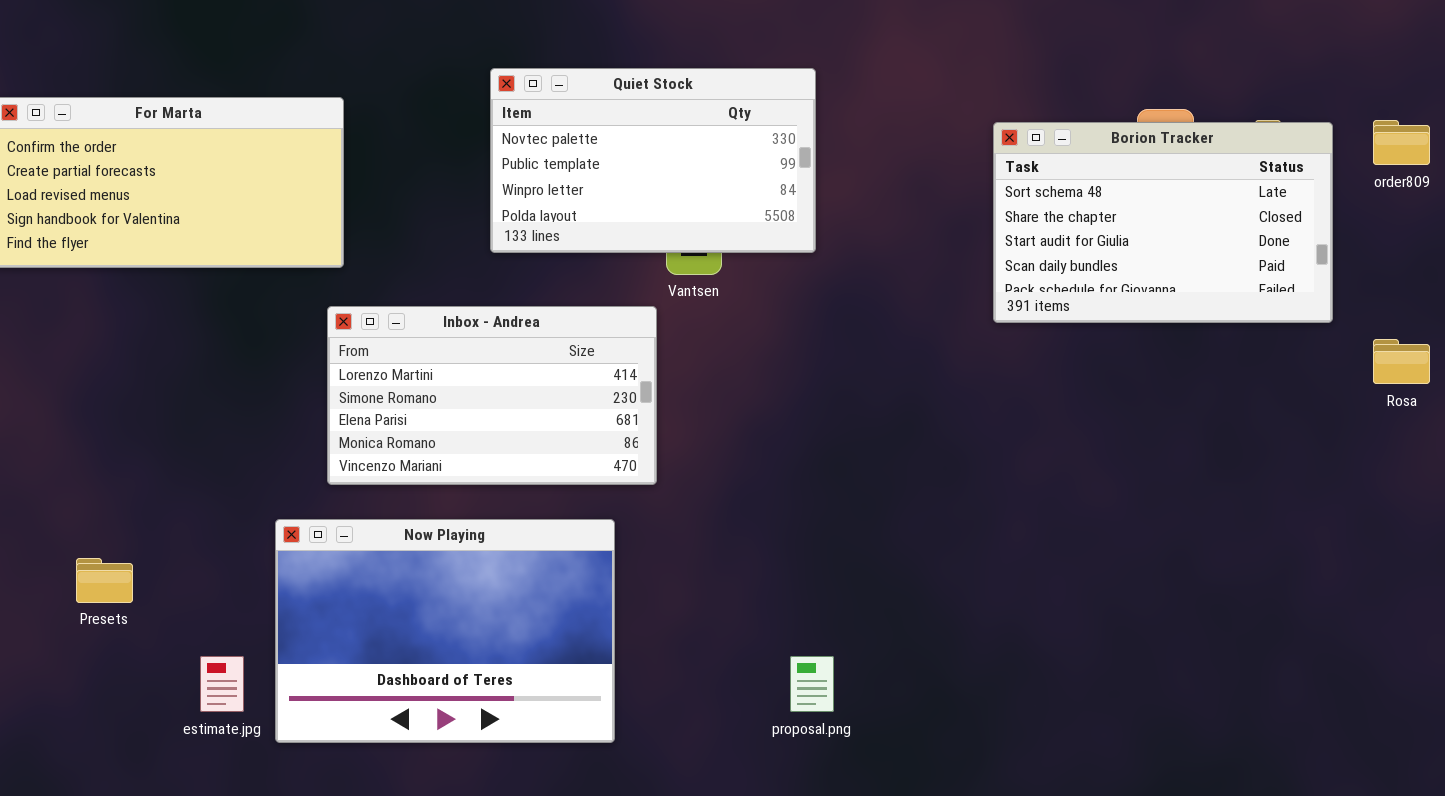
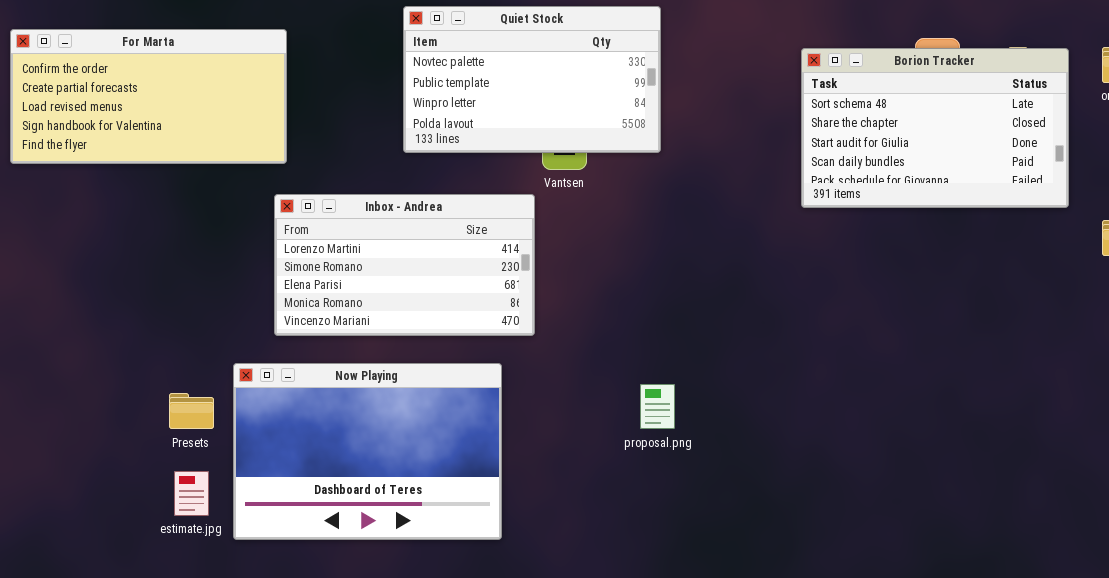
Presets: [76,558,133,603] -> [169,393,214,429], moved
proposal.png: [790,656,834,712] -> [640,384,675,429], moved

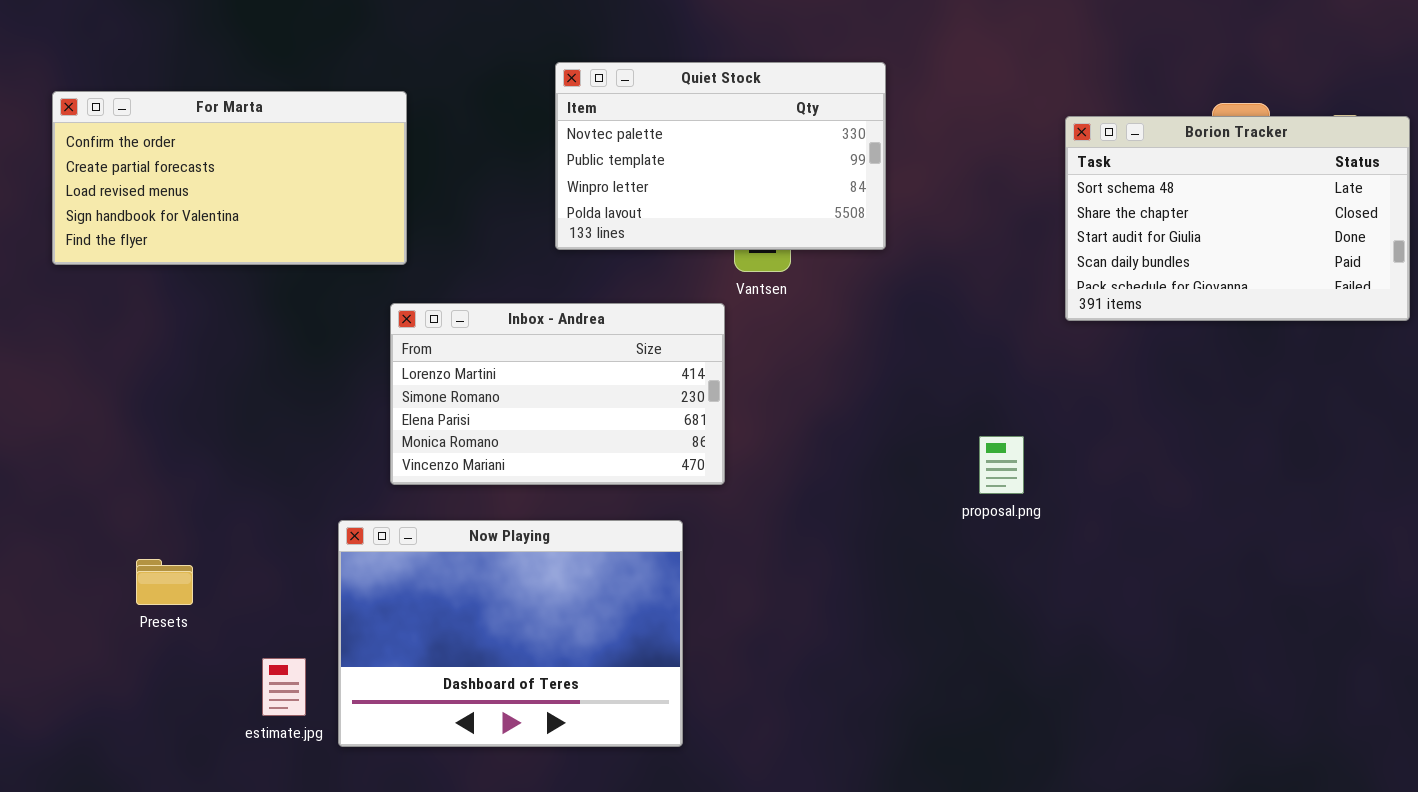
proposal.png: [640,384,675,429] -> [979,436,1024,494], moved
Presets: [169,393,214,429] -> [136,559,193,605], moved

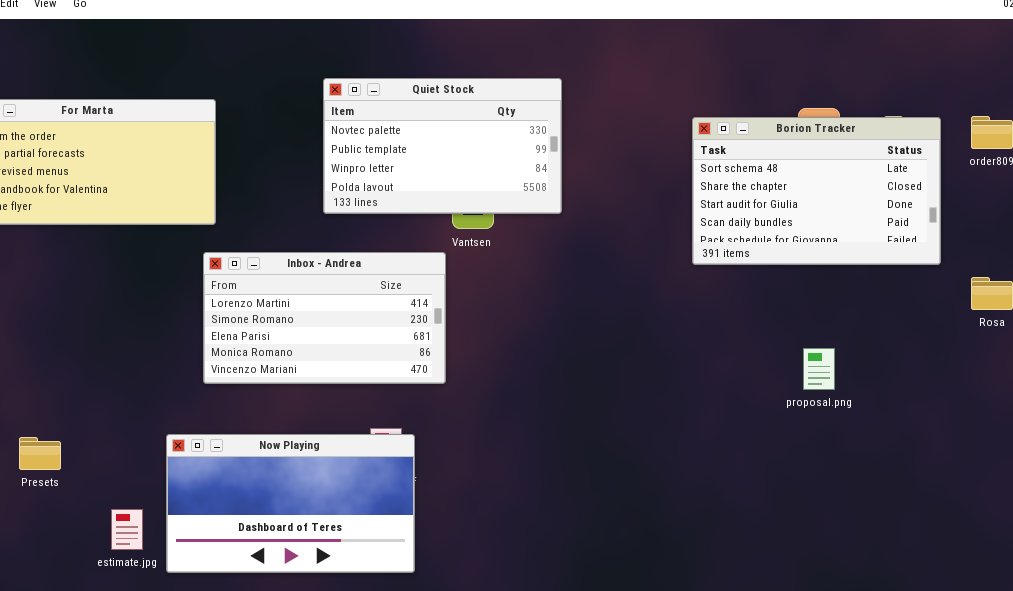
proposal.png: [979,436,1024,494] -> [803,348,835,390], moved
Now Playing: [338,520,683,747] -> [166,434,415,573], resized

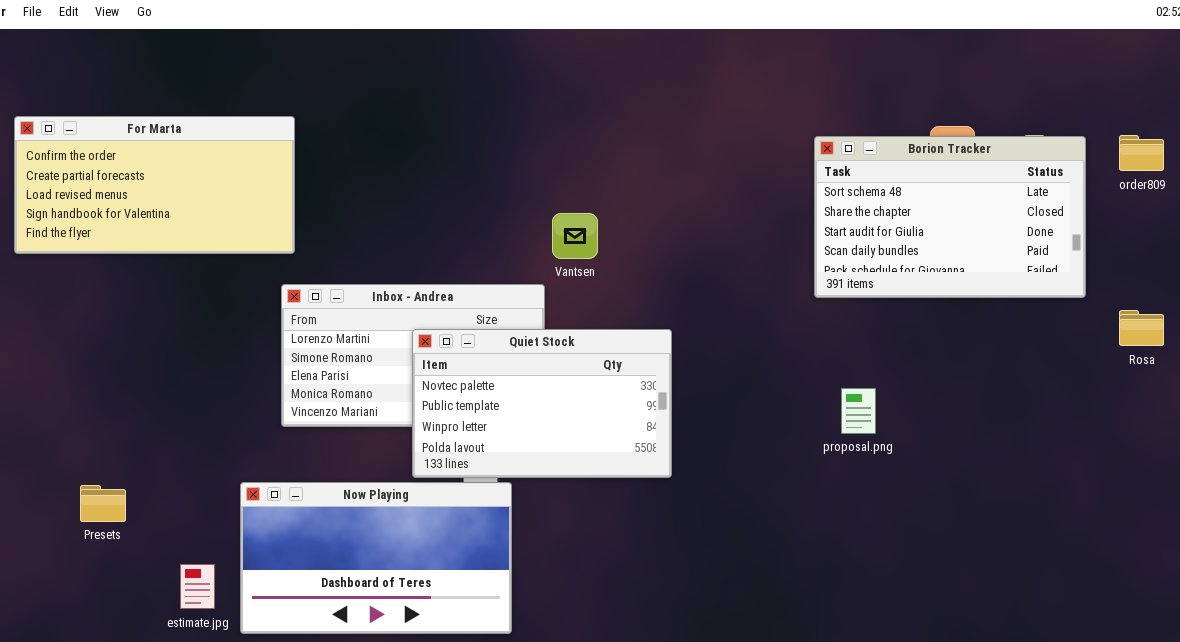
Quiet Stock: [323,78,562,214] -> [412,329,672,478], moved
proposal.png: [803,348,835,390] -> [841,388,876,434], moved

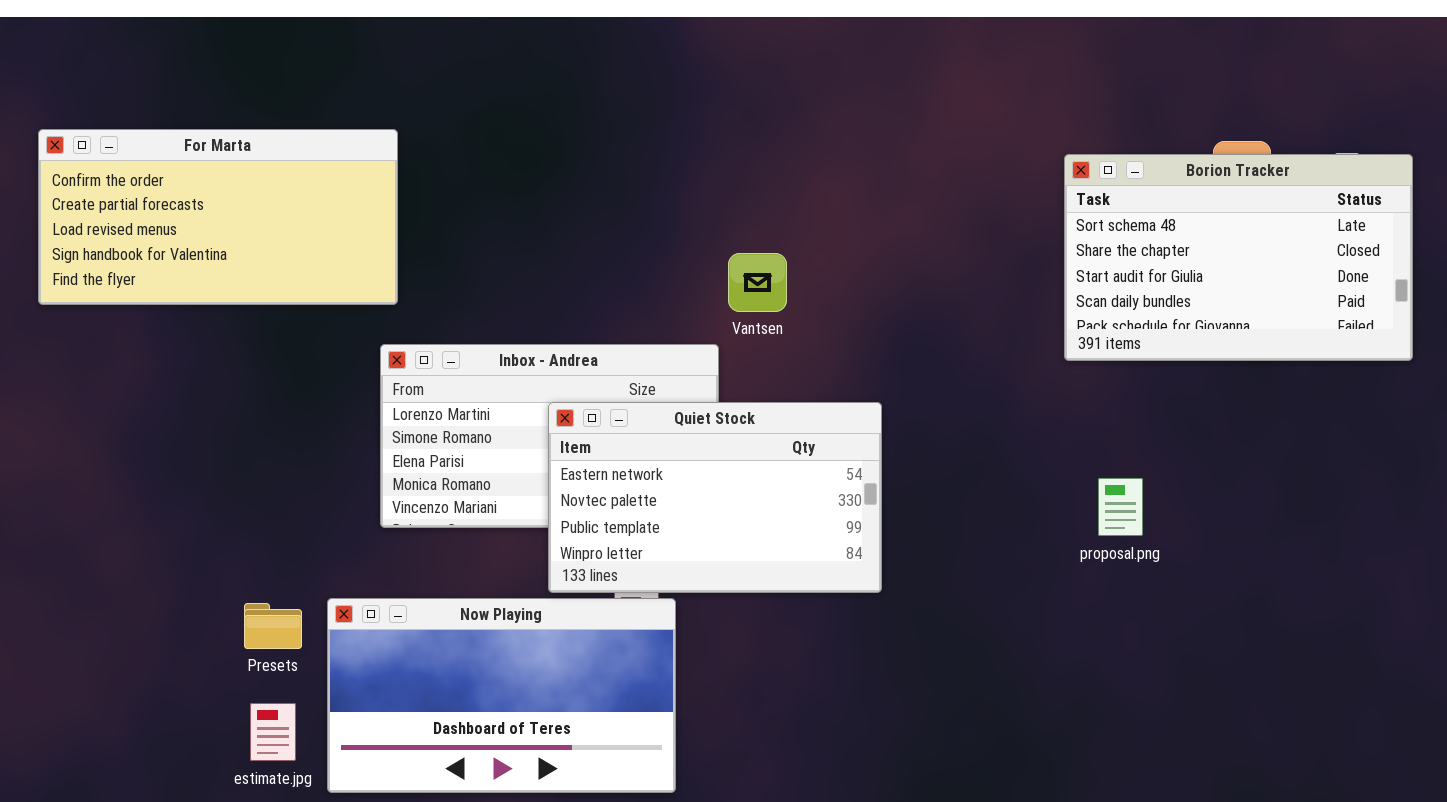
Quiet Stock: [412,329,672,478] -> [548,402,882,593], scrolled up 1 row
Presets: [80,485,126,522] -> [244,603,302,649], moved

